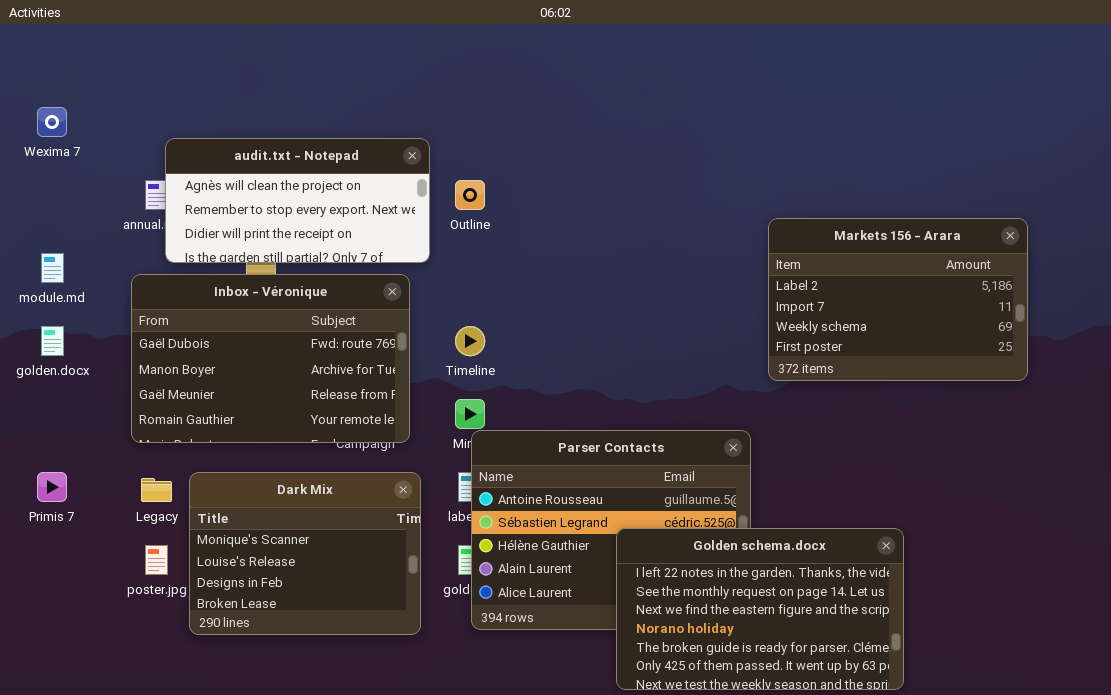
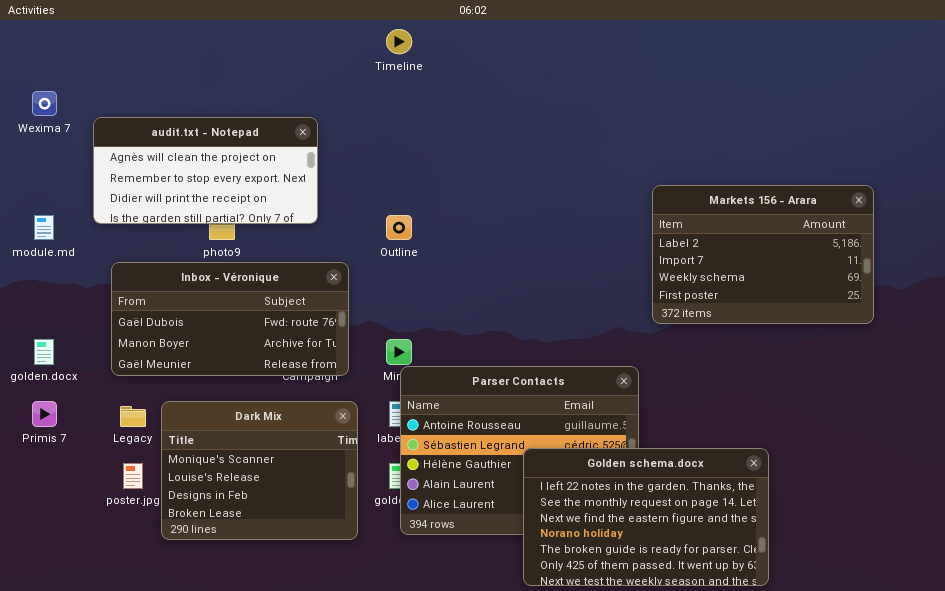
audit.txt - Notepad: [165,138,430,263] -> [93,117,318,224], moved
Outline: [455,180,485,210] -> [386,215,412,240], moved
Inbox - Véronique: [131,274,410,443] -> [111,262,349,376], resized
golden.docx: [41,326,64,356] -> [34,339,54,365], moved
Timeline: [455,326,485,356] -> [386,29,412,54], moved

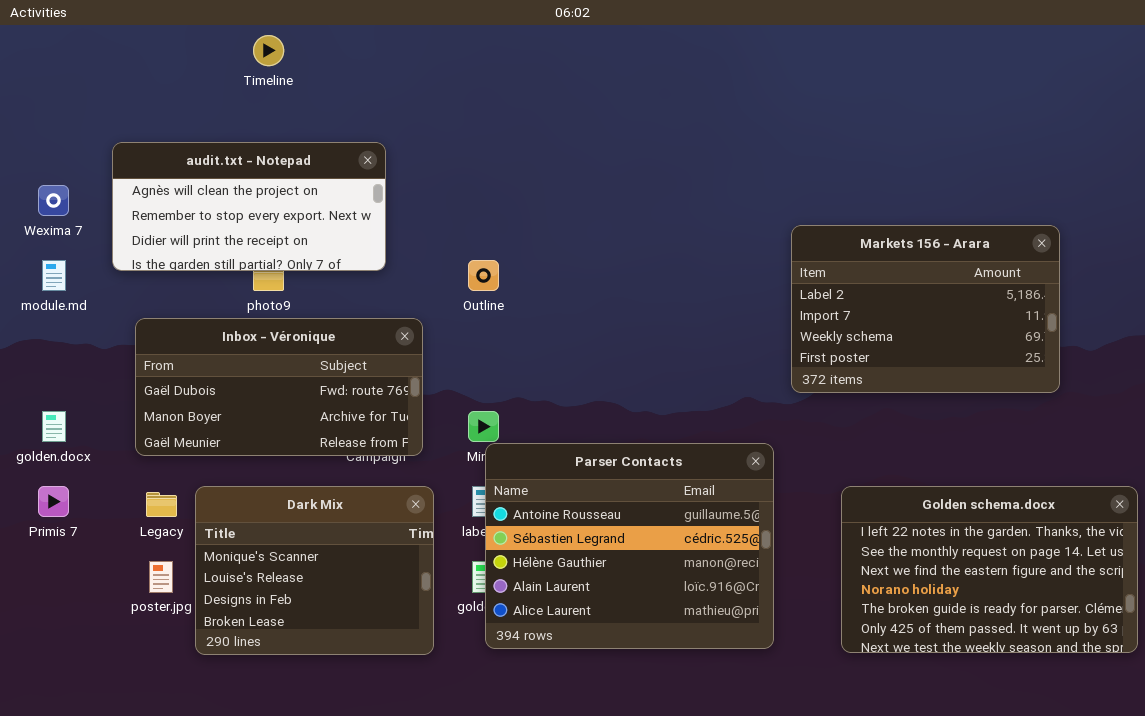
Timeline: [386,29,412,54] -> [253,35,284,66], moved
Wexima 7: [32,91,57,116] -> [38,185,69,216], moved
Golden schema.docx: [523,448,769,586] -> [841,486,1138,653], moved

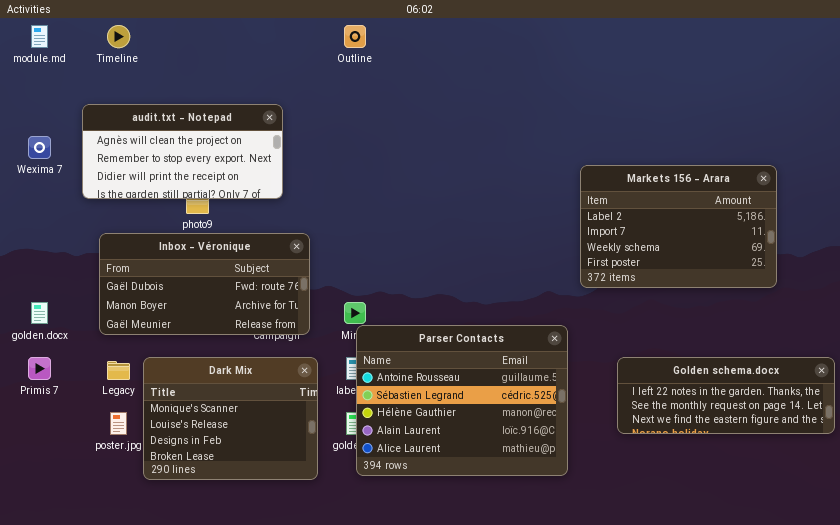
Timeline: [253,35,284,66] -> [107,25,130,48], moved
module.md: [42,260,66,291] -> [31,25,48,48], moved
Outline: [468,260,499,291] -> [344,25,366,48], moved
Golden schema.docx: [841,486,1138,653] -> [617,357,835,434], resized

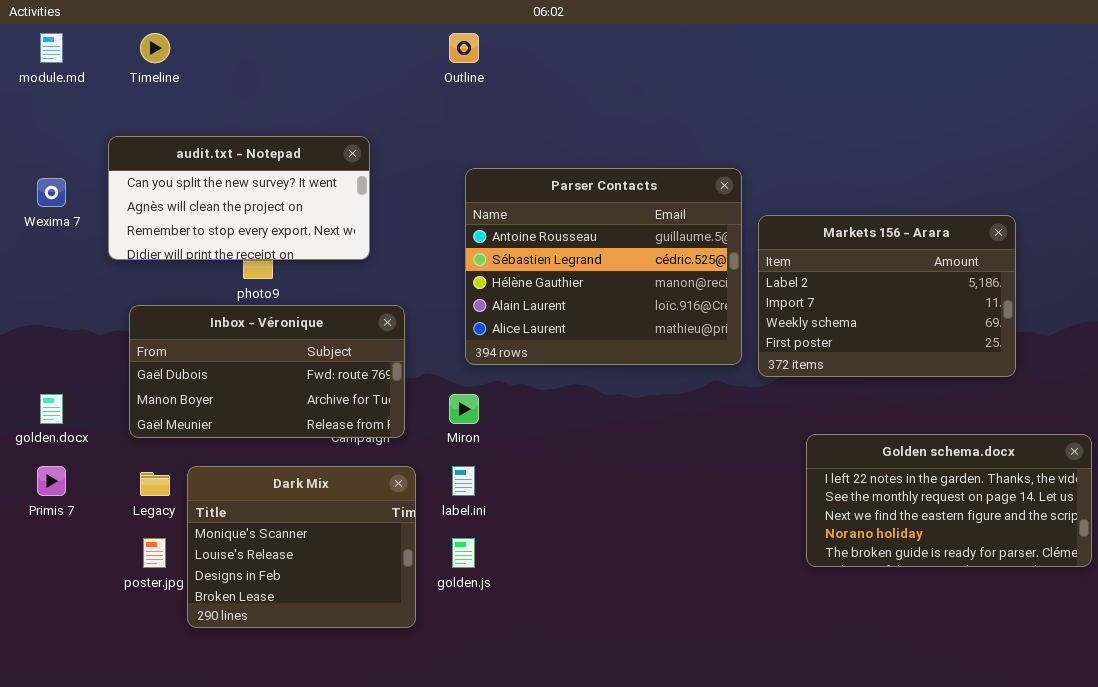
audit.txt - Notepad: [82,104,283,199] -> [108,136,370,260], scrolled up 1 row
Parser Contacts: [356,325,568,476] -> [465,168,742,365], moved
Golden schema.docx: [617,357,835,434] -> [806,434,1092,567], resized

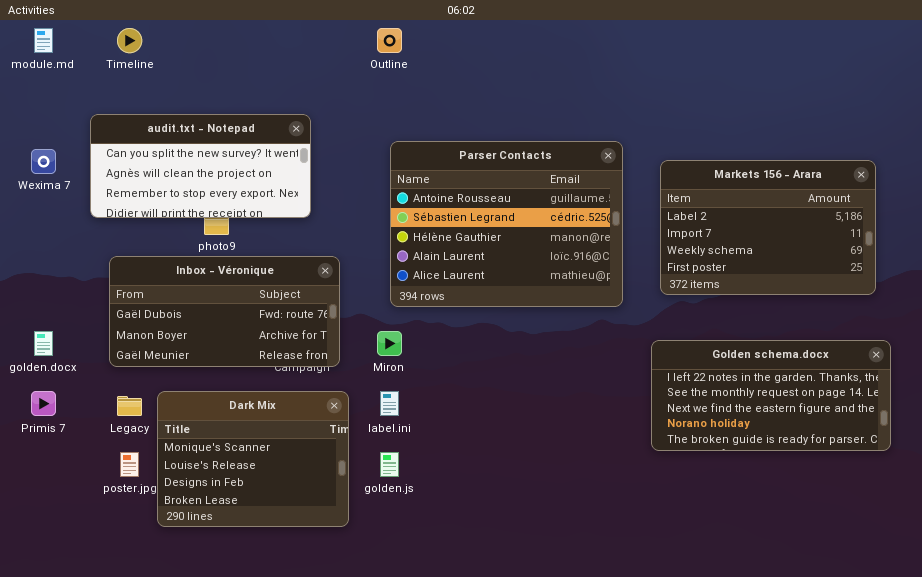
Markets 156 - Arara: [758,215,1016,377] -> [660,160,876,295], moved
Golden schema.docx: [806,434,1092,567] -> [651,340,891,451], moved

